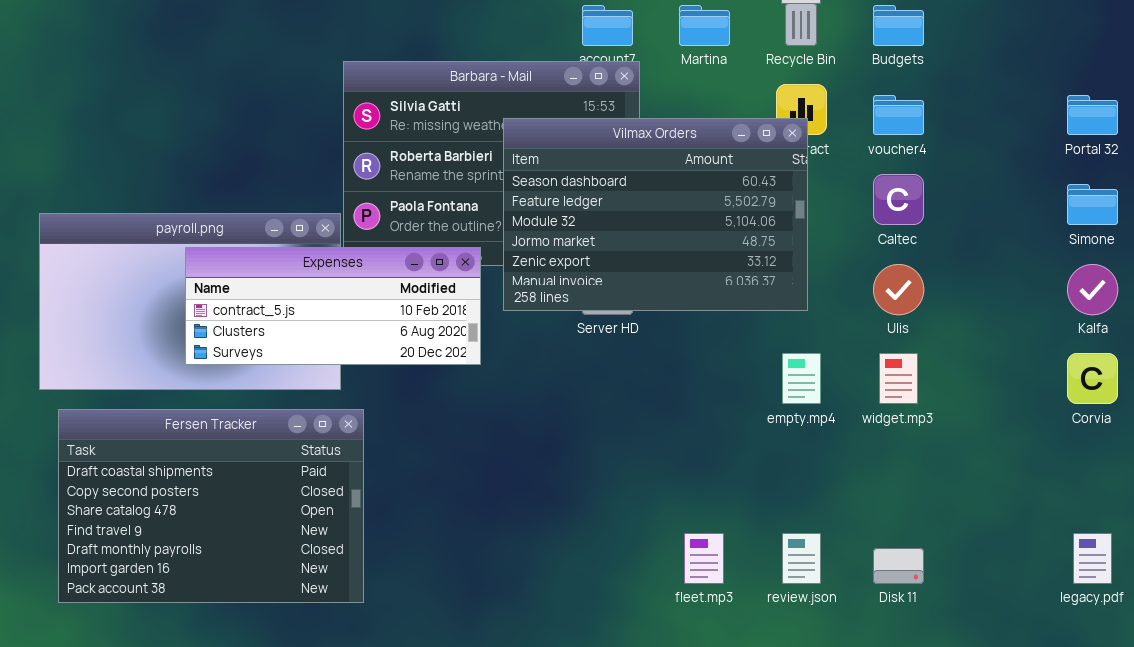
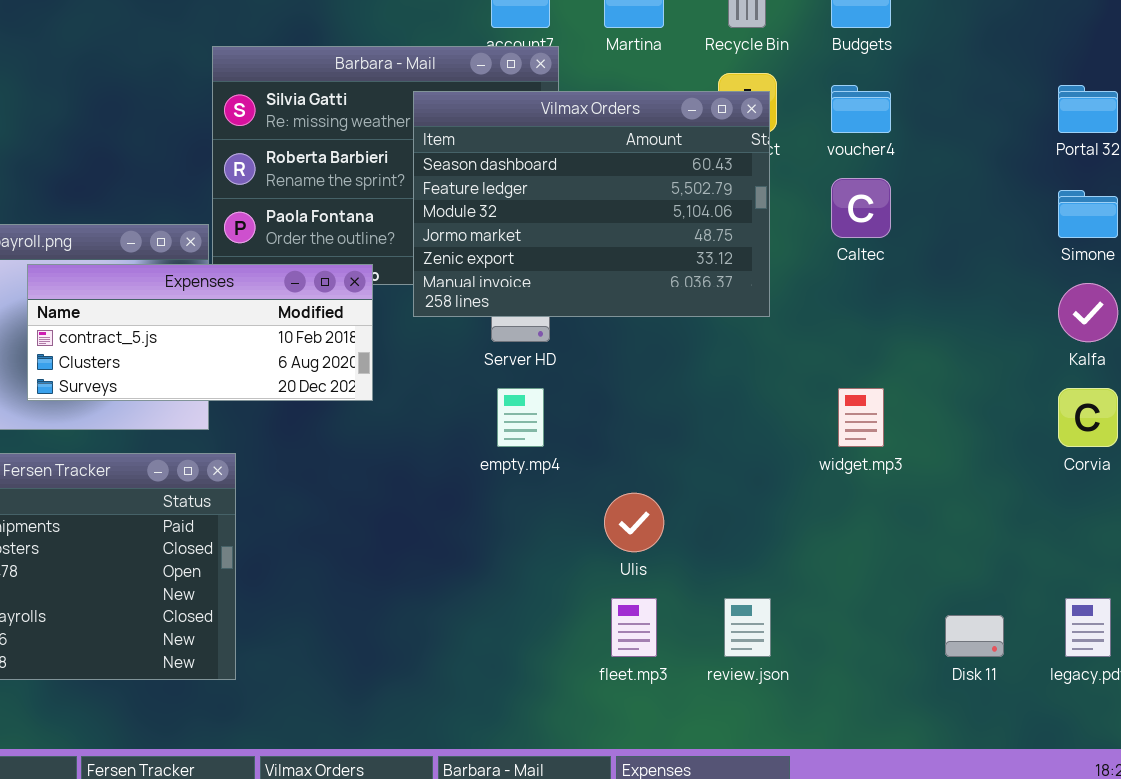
Vilmax Orders: [503,118,808,311] -> [413,91,770,317], moved
Ulis: [873,264,924,315] -> [604,493,664,552], moved
empty.mp4: [782,353,821,404] -> [497,388,544,447], moved
Disk 11: [873,548,924,584] -> [945,615,1004,657], moved

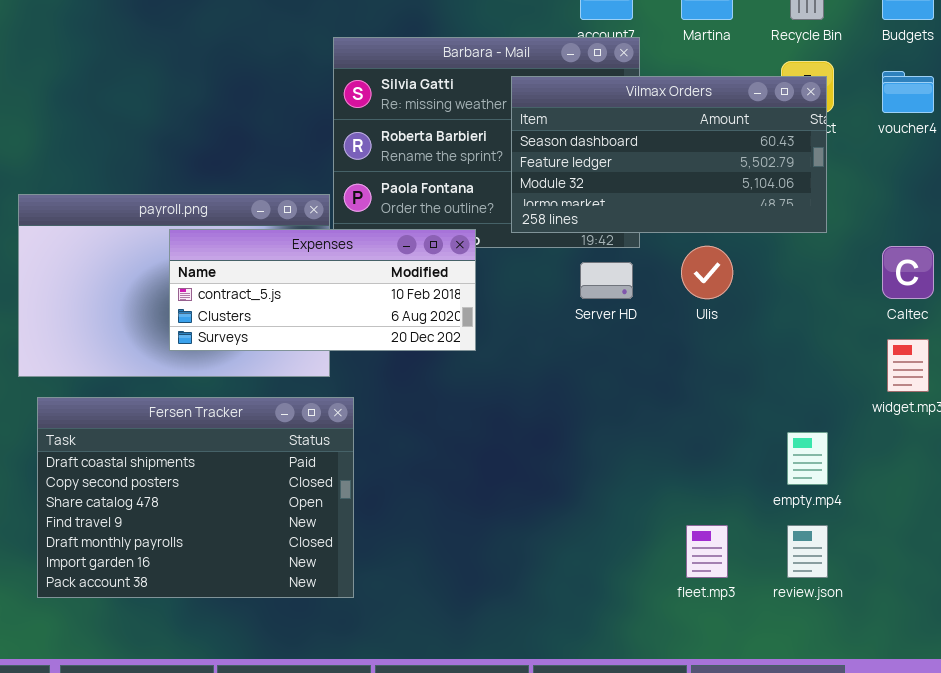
Vilmax Orders: [413,91,770,317] -> [511,76,827,233], resized
Caltec: [831,178,891,238] -> [882,246,934,299], moved
empty.mp4: [497,388,544,447] -> [787,432,828,485], moved
Ulis: [604,493,664,552] -> [681,246,733,299], moved

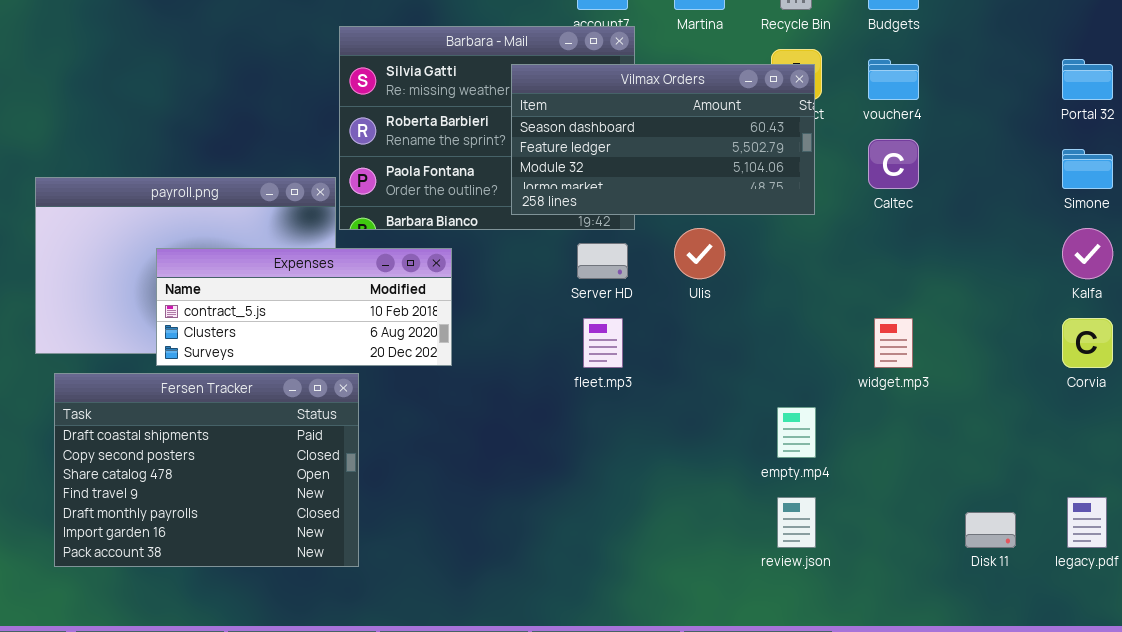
Expenses: [169,229,476,351] -> [156,248,452,366], moved
Caltec: [882,246,934,299] -> [868,139,919,189], moved
fleet.mp3: [686,525,728,578] -> [583,318,623,368], moved

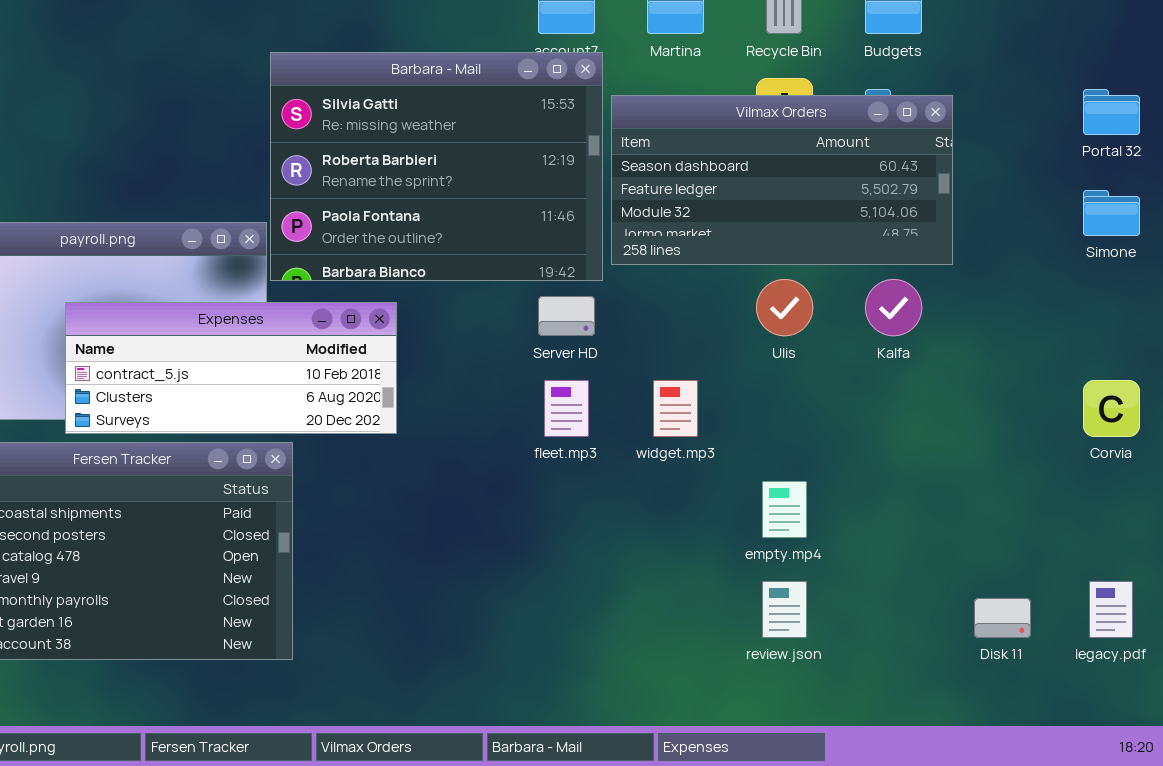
Vilmax Orders: [511,64,815,215] -> [611,95,953,265], moved
Ulis: [674,228,725,279] -> [756,279,813,336], moved
Kalfa: [1062,228,1113,279] -> [865,279,922,336], moved
widget.mp3: [874,318,913,368] -> [653,380,698,437], moved

